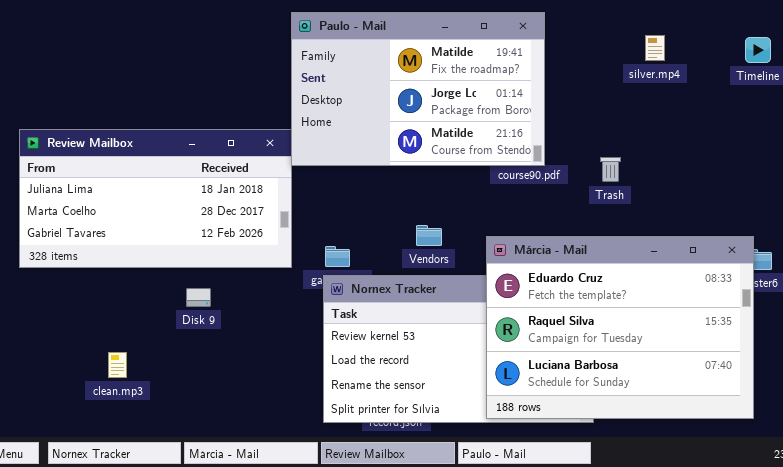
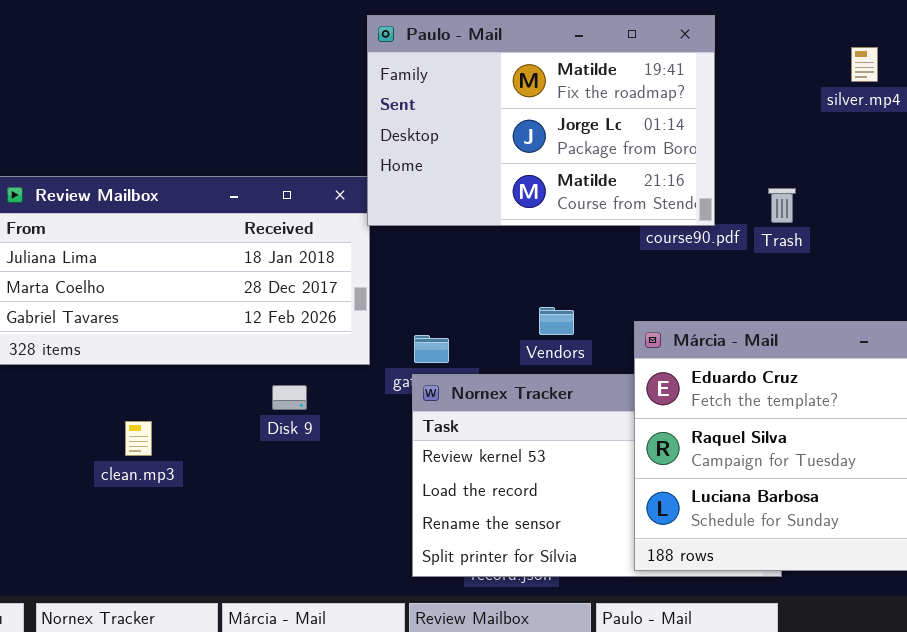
Trash: [600,157,621,182] -> [768,188,796,223], moved
Disk 9: [186,288,211,307] -> [272,385,307,410], moved
clean.mp3: [108,352,127,378] -> [125,421,152,456], moved

